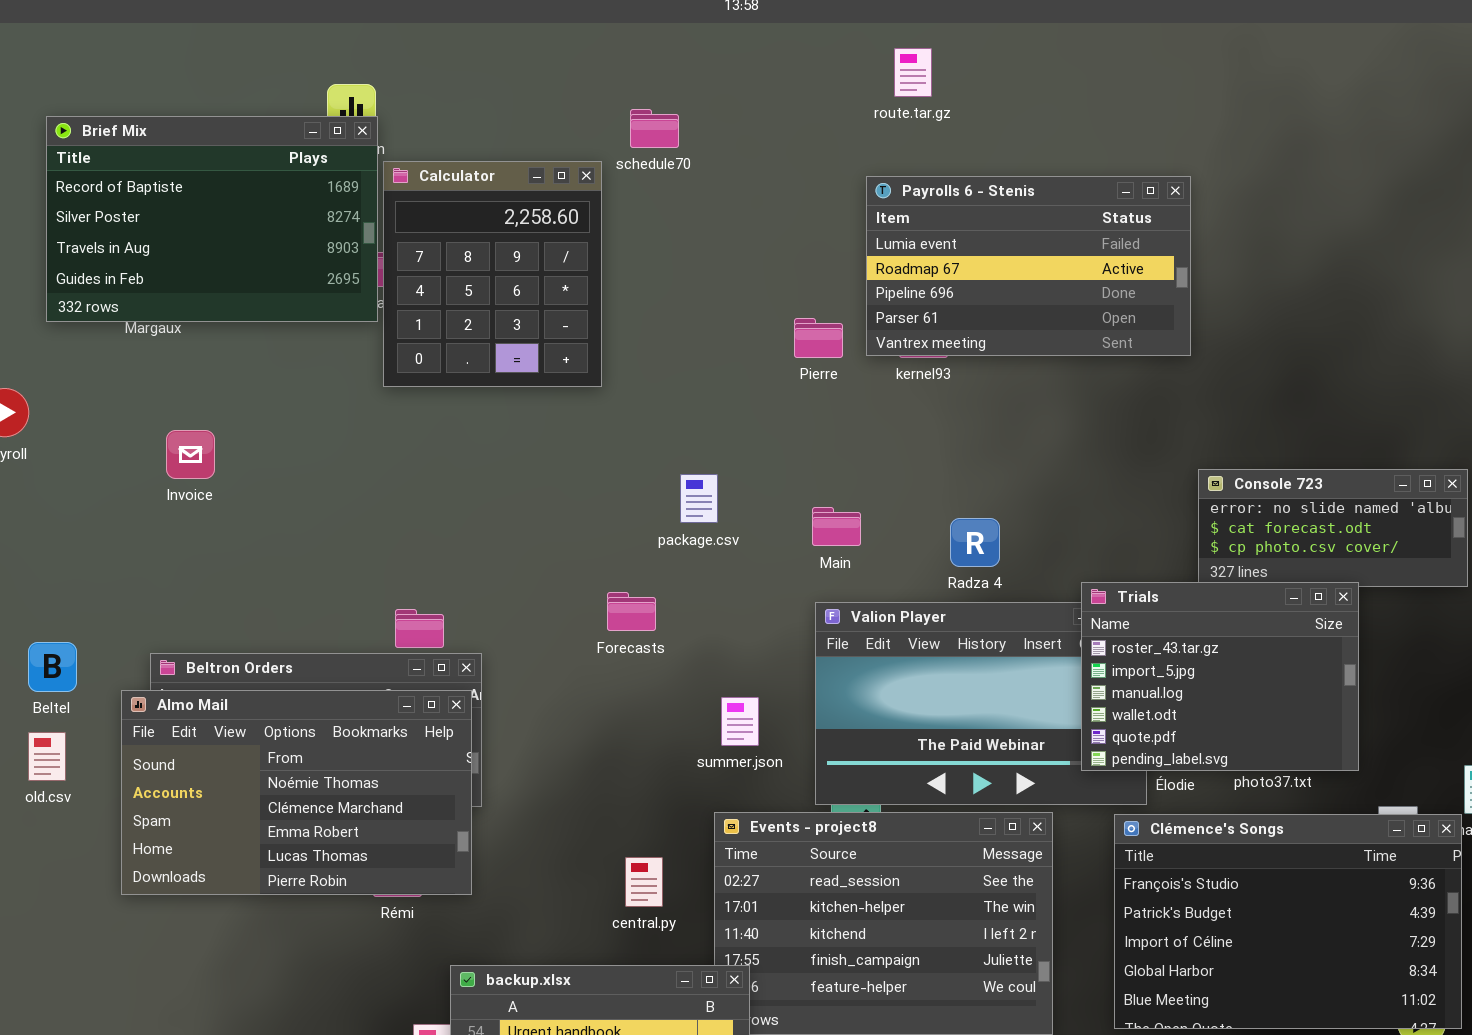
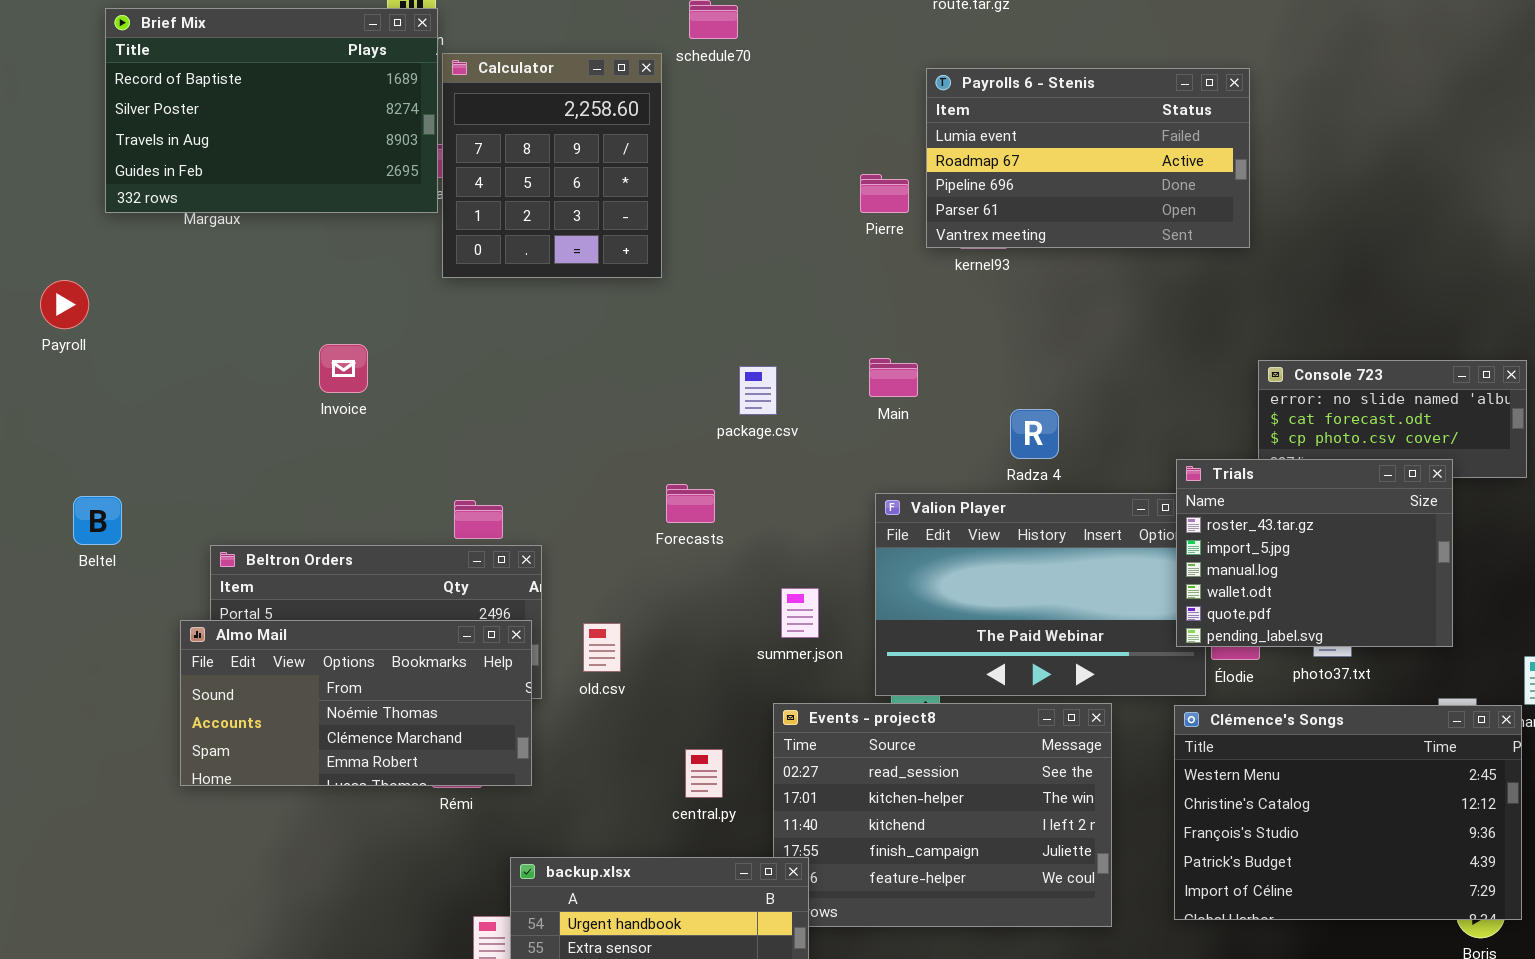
Pierre: [794,318,843,358] -> [860,174,909,213], moved
Invoice: [166,430,215,479] -> [319,344,368,393], moved
Main: [812,507,861,546] -> [869,358,918,397], moved
Trials: [1081,582,1359,771] -> [1176,459,1453,647], moved
Beltel: [28,642,77,692] -> [73,496,122,545], moved
Almo Mail: [121,690,472,895] -> [180,620,532,786], resized
old.csv: [28,732,66,781] -> [583,623,621,672], moved
Clémence's Songs: [1114,814,1462,1029] -> [1174,705,1522,920], scrolled up 2 rows

